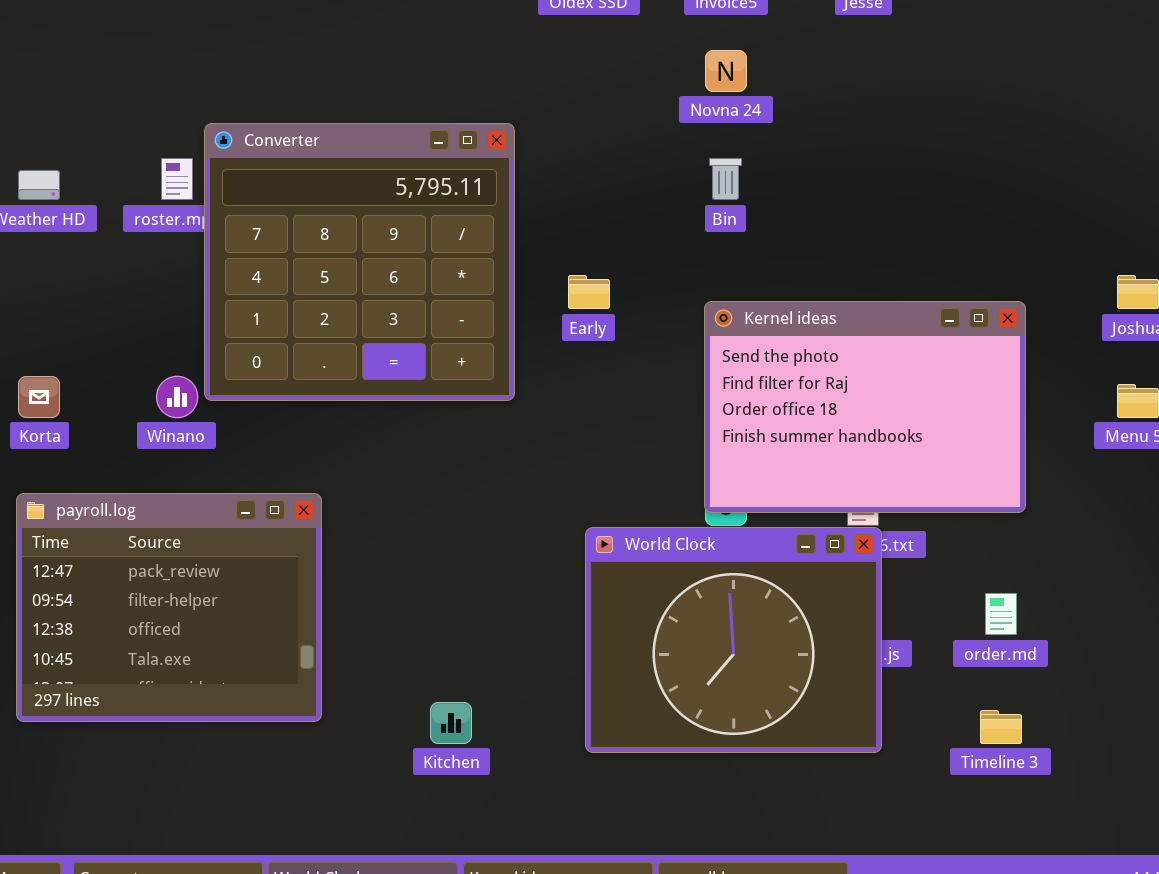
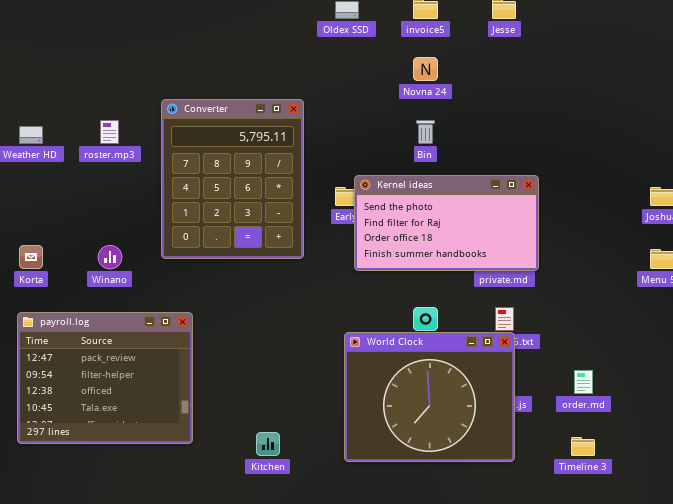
Converter: [204,123,515,401] -> [161,99,304,259], resized
Kernel ideas: [704,301,1026,513] -> [354,175,539,271], moved, resized

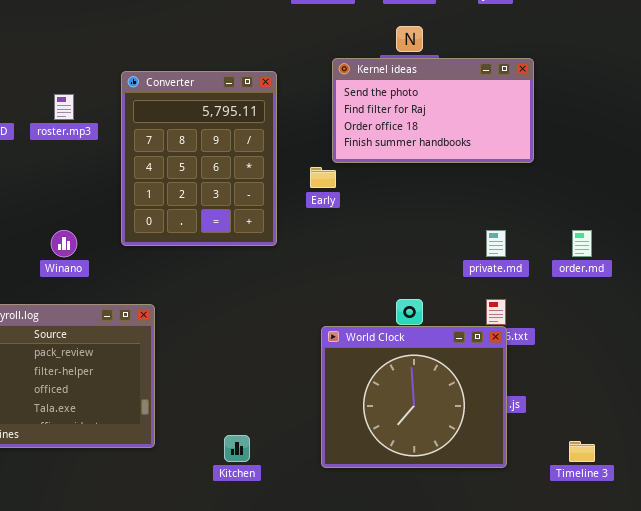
Kernel ideas: [354,175,539,271] -> [332,58,534,163], moved
order.md: [574,370,593,394] -> [572,230,592,257], moved

